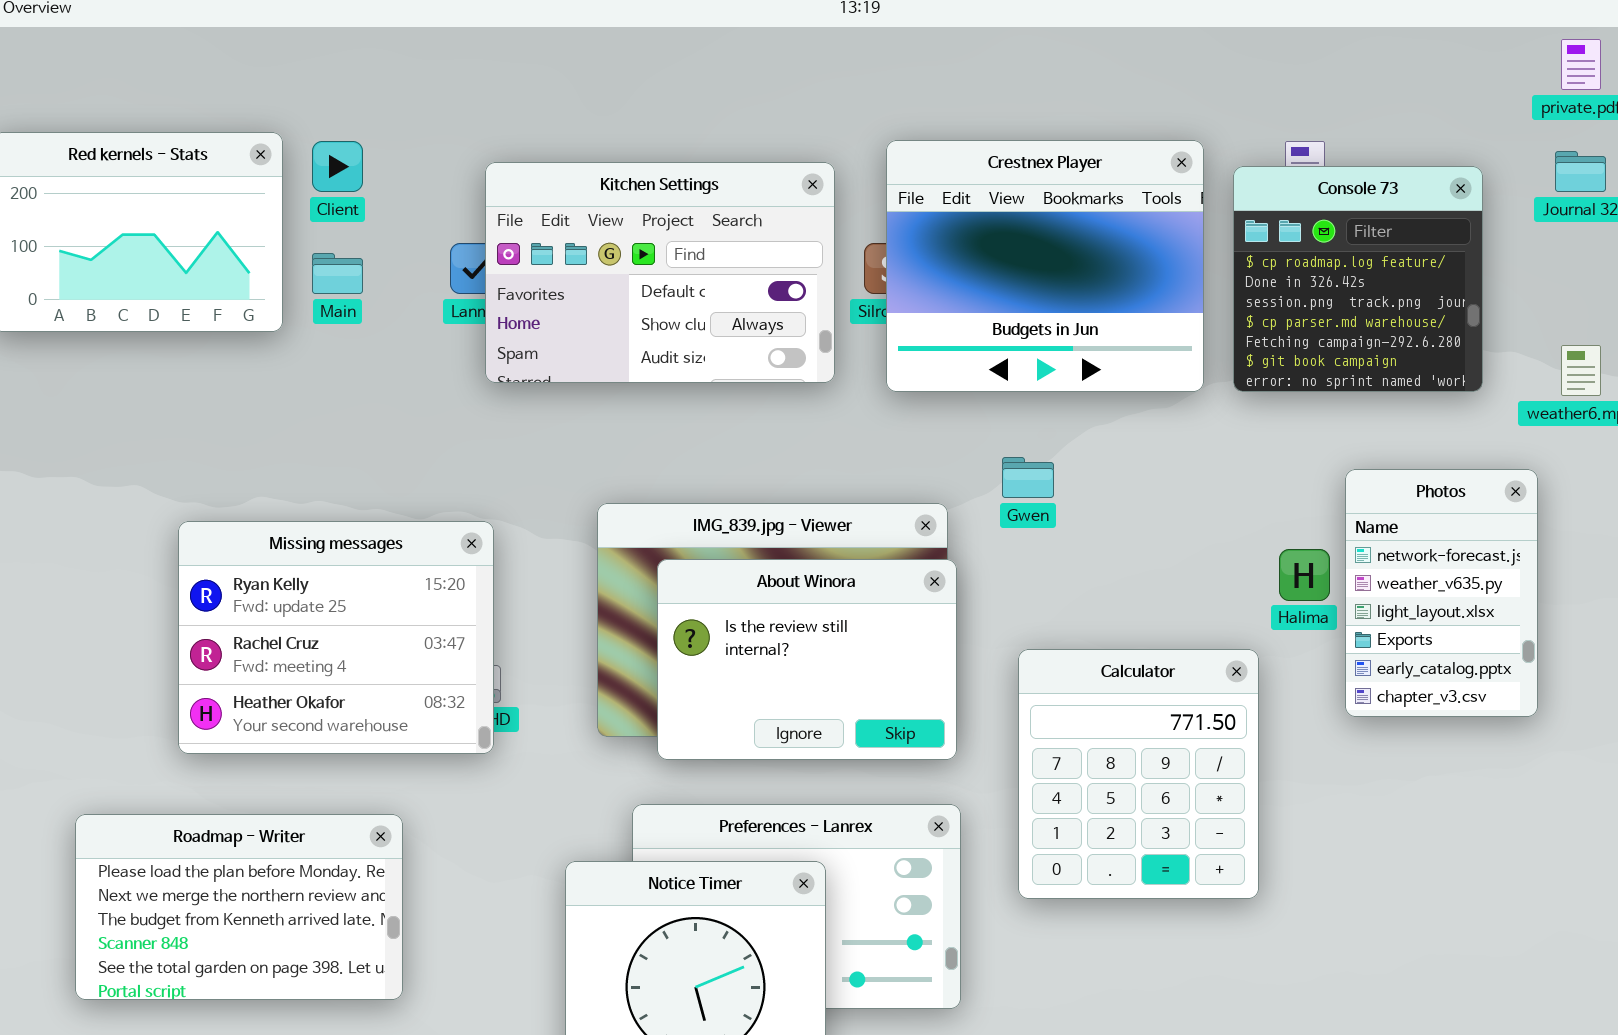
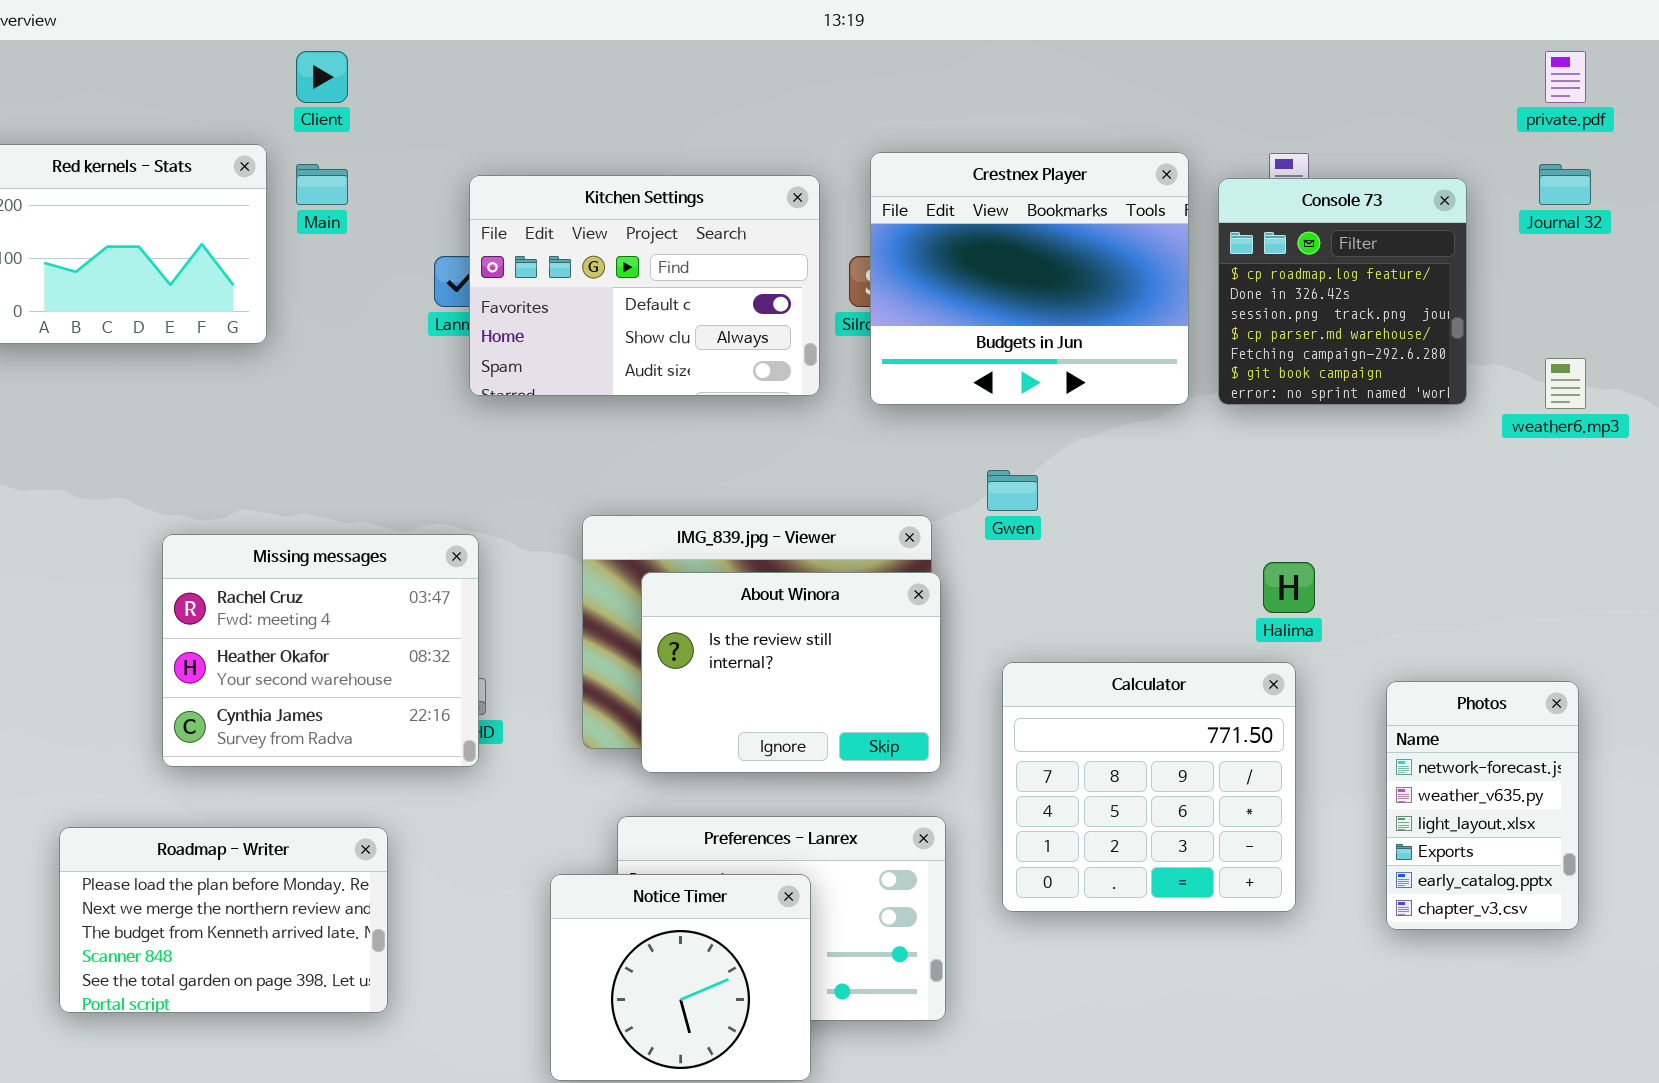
Client: [312,141,363,192] -> [296,51,348,103], moved
Main: [312,253,363,294] -> [296,164,348,205], moved
Photos: [1345,469,1538,717] -> [1386,681,1579,930], moved
Missing messages: [178,521,494,754] -> [162,534,479,767], scrolled down 1 row
Calculator: [1018,649,1259,899] -> [1002,662,1296,912], resized

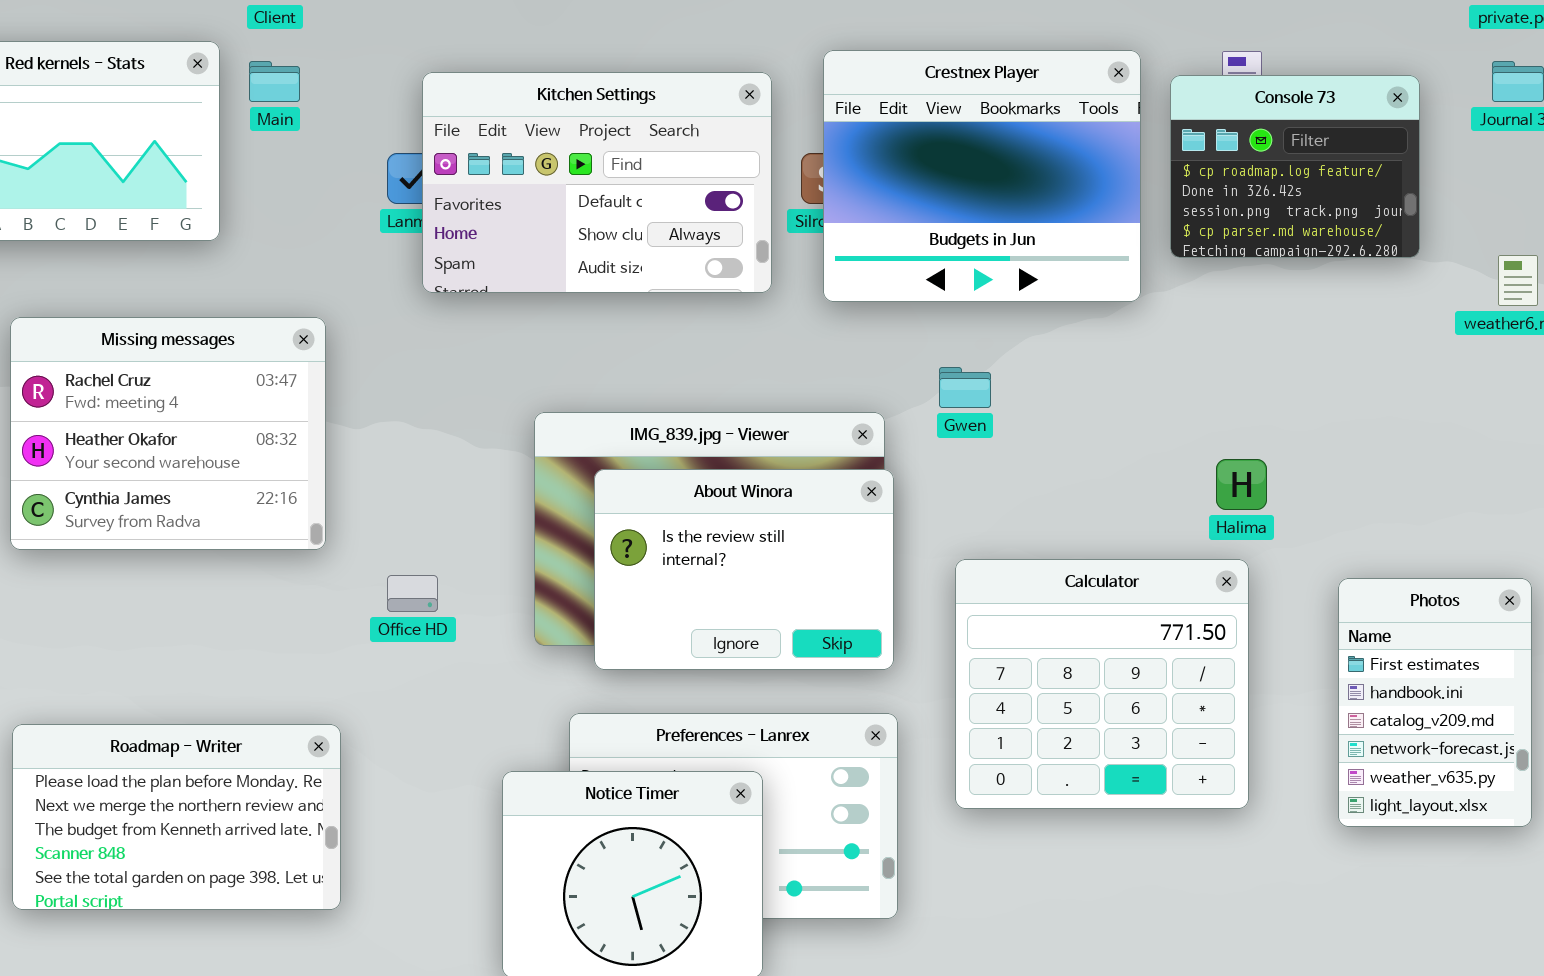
Console 73: [1218,178,1467,405] -> [1170,75,1420,258], resized
Missing messages: [162,534,479,767] -> [10,317,326,550], moved
Photos: [1386,681,1579,930] -> [1338,578,1532,827], scrolled up 3 rows

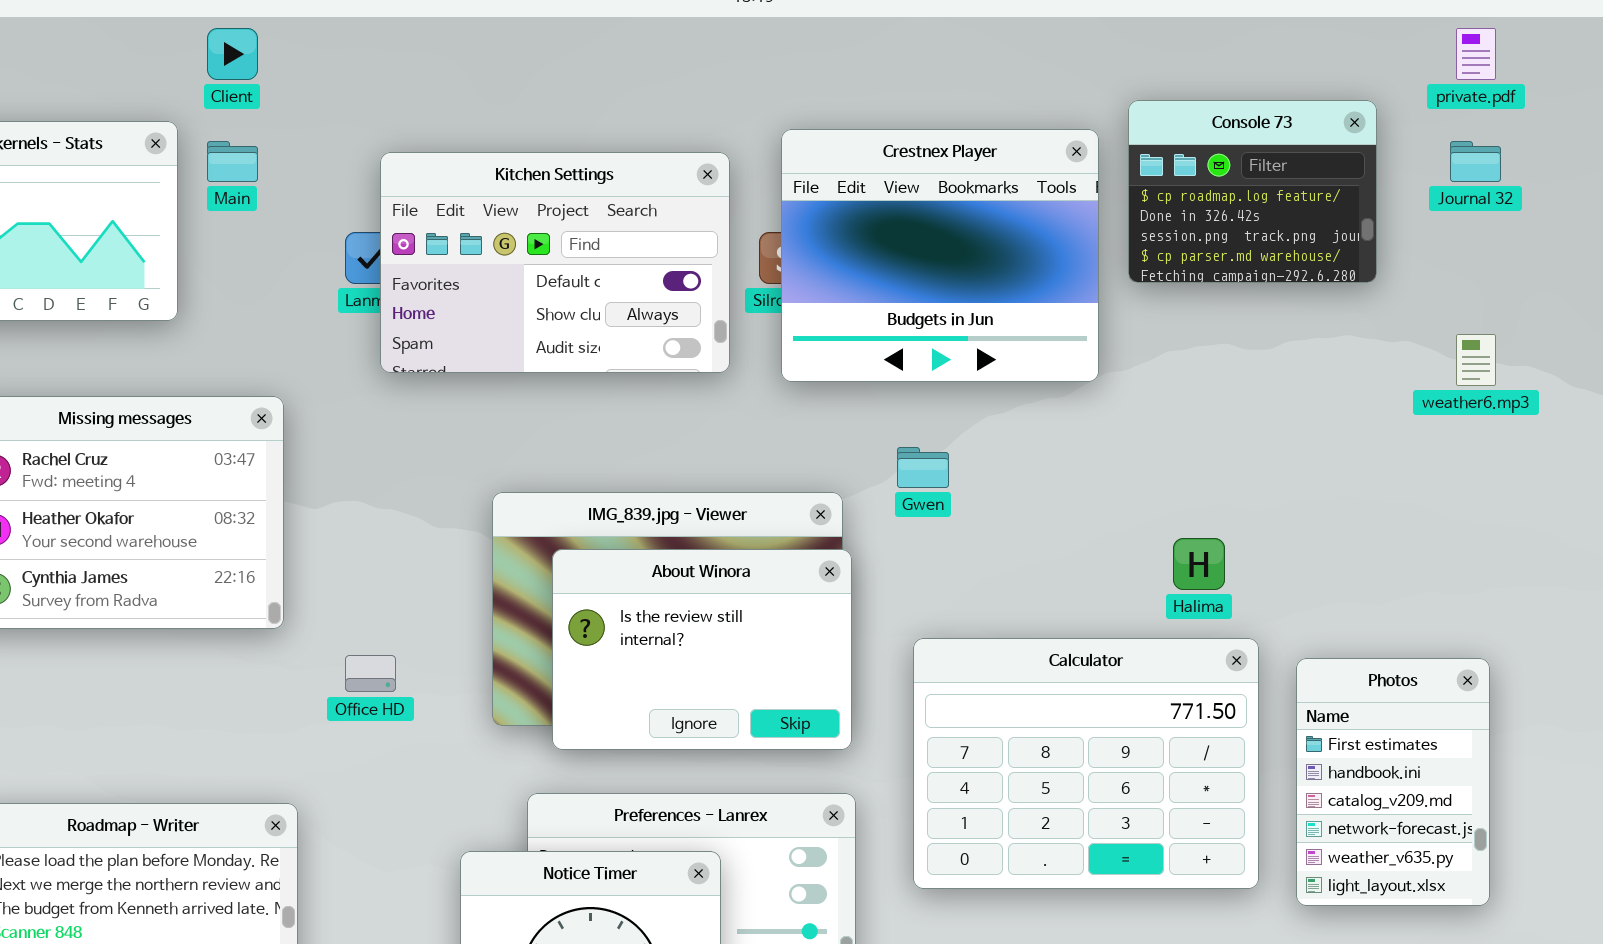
Console 73: [1170,75,1420,258] -> [1128,100,1377,283], moved
Calculator: [955,559,1249,809] -> [913,638,1259,889], resized

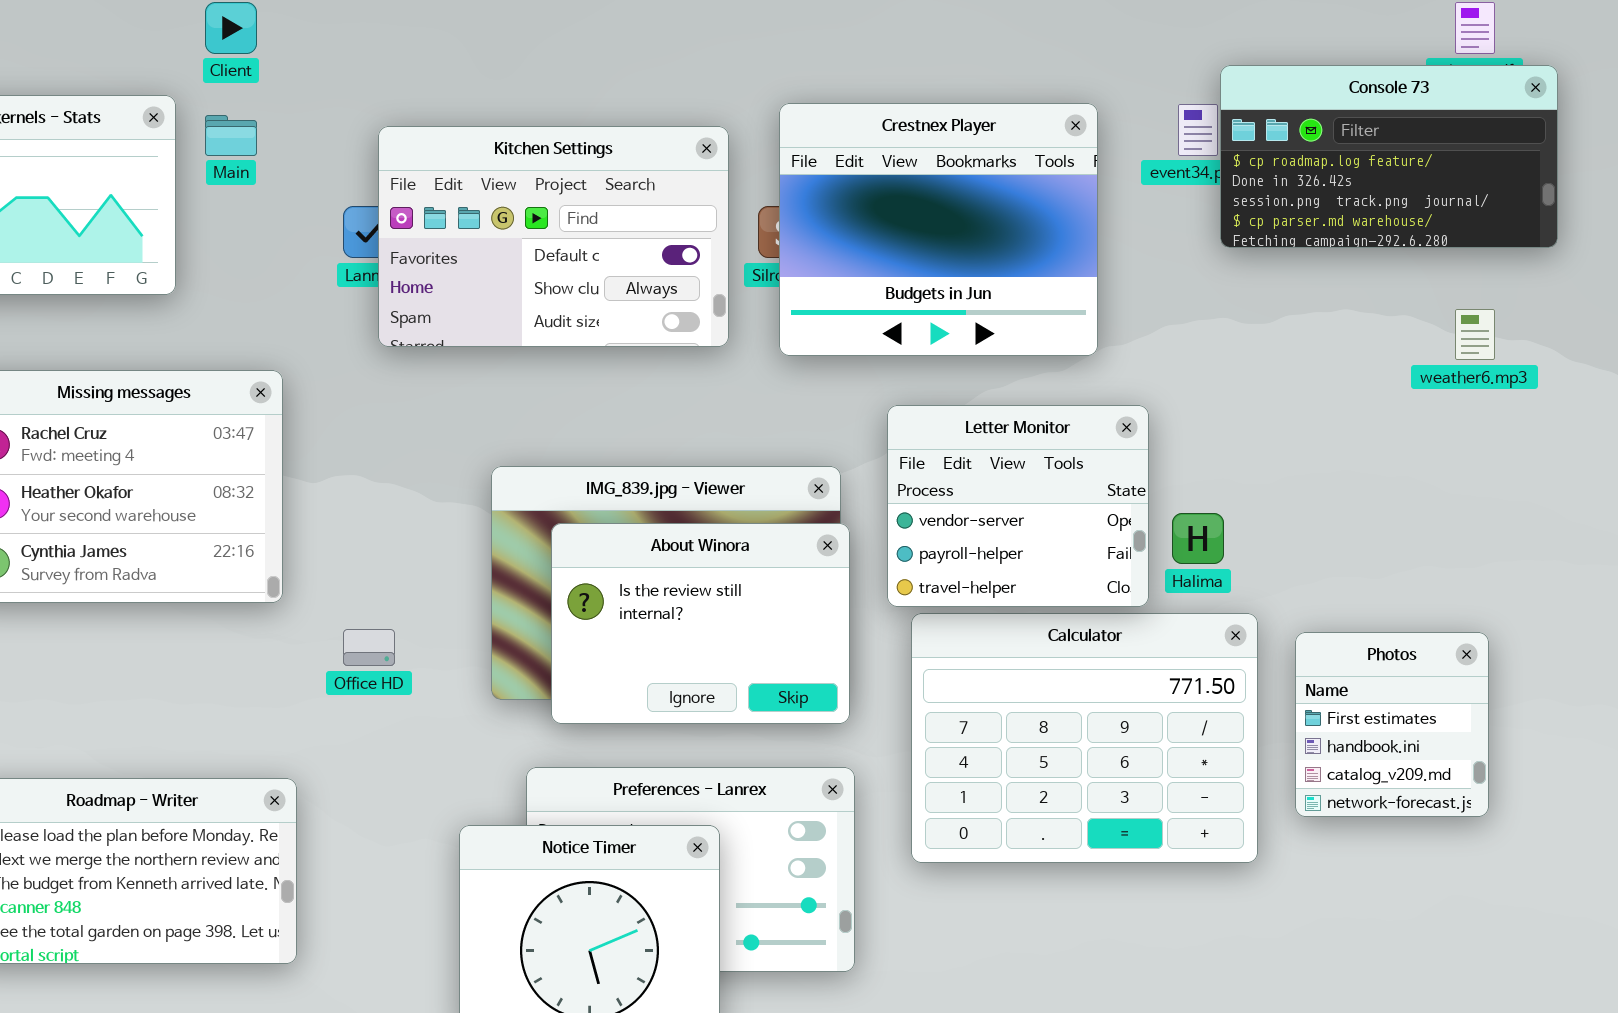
Console 73: [1128,100,1377,283] -> [1220,65,1558,248], moved, resized
Letter Monitor: none -> [887,405,1149,607], opened
Photos: [1296,658,1490,906] -> [1295,632,1489,817], resized

